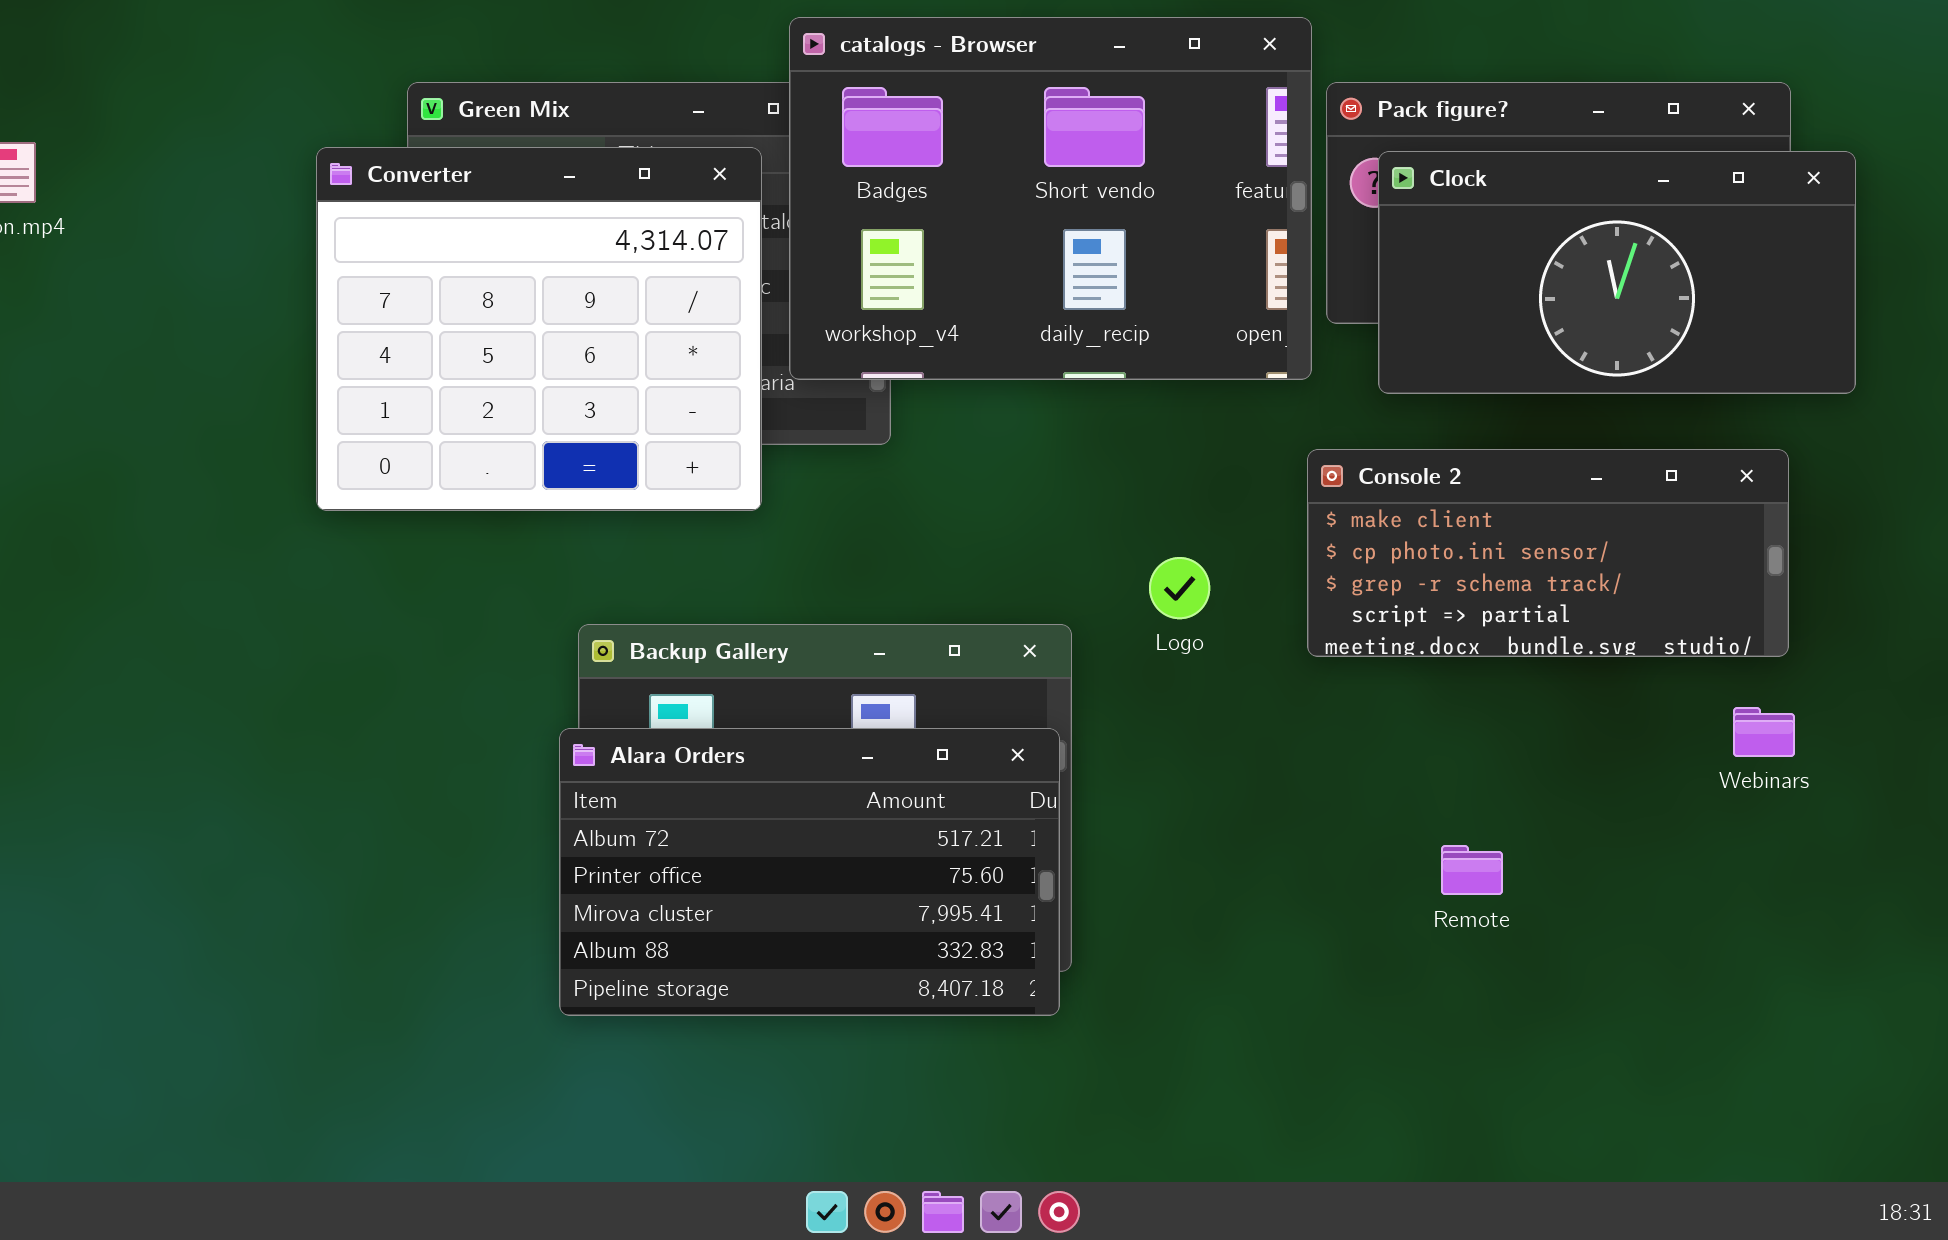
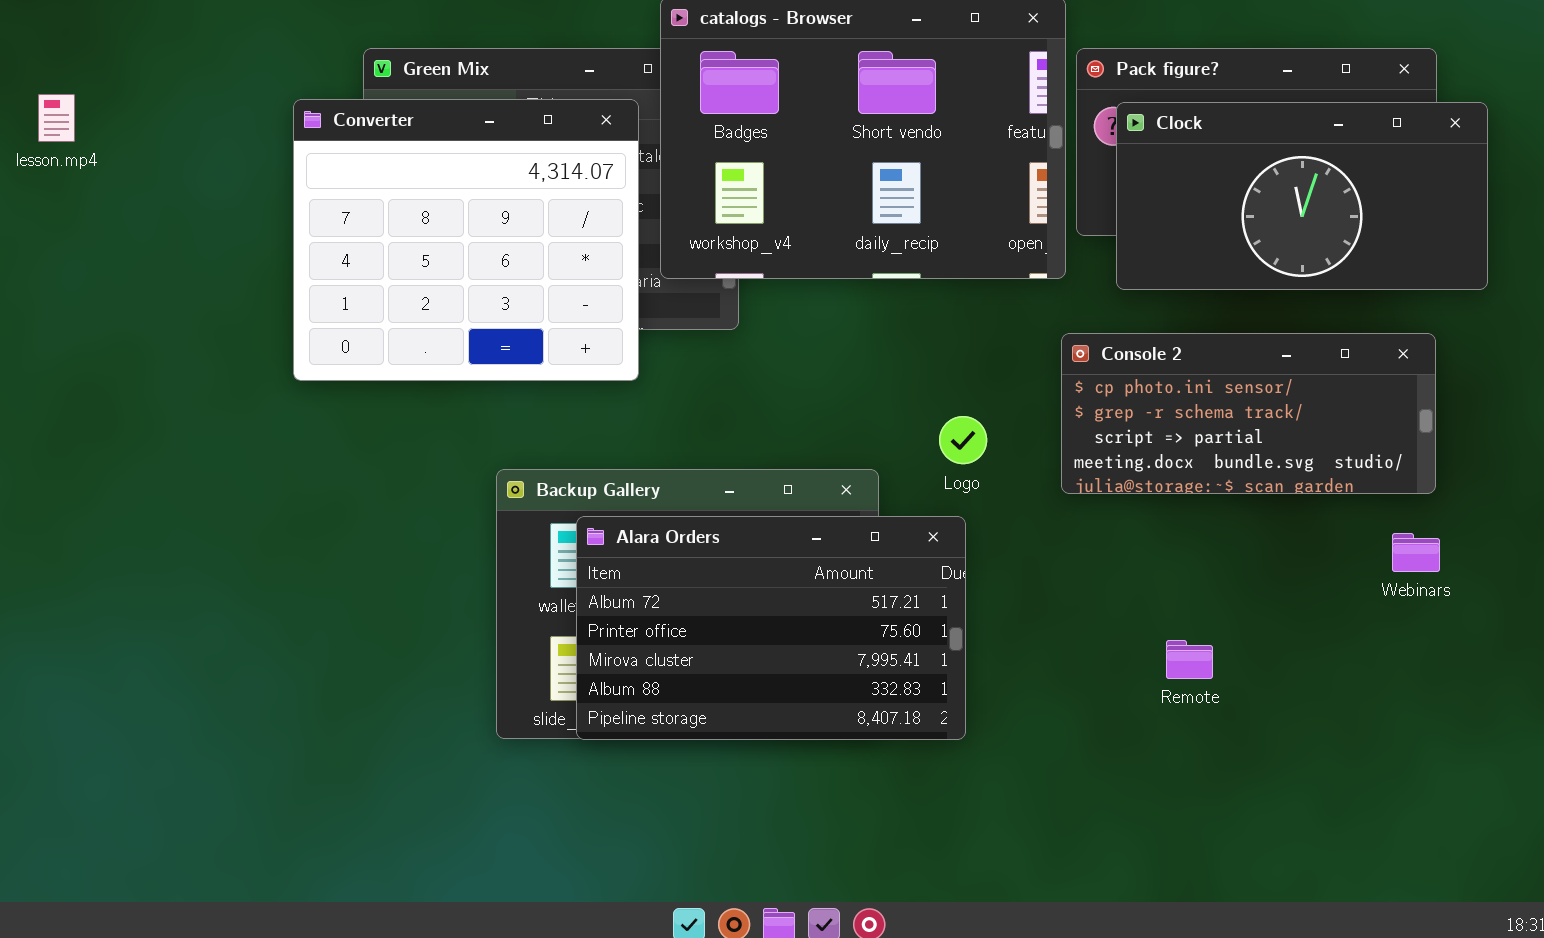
Console 2: [1307,449,1789,657] -> [1061,333,1436,494], scrolled down 1 row
Alara Orders: [559,728,1060,1016] -> [576,516,966,740], moved

